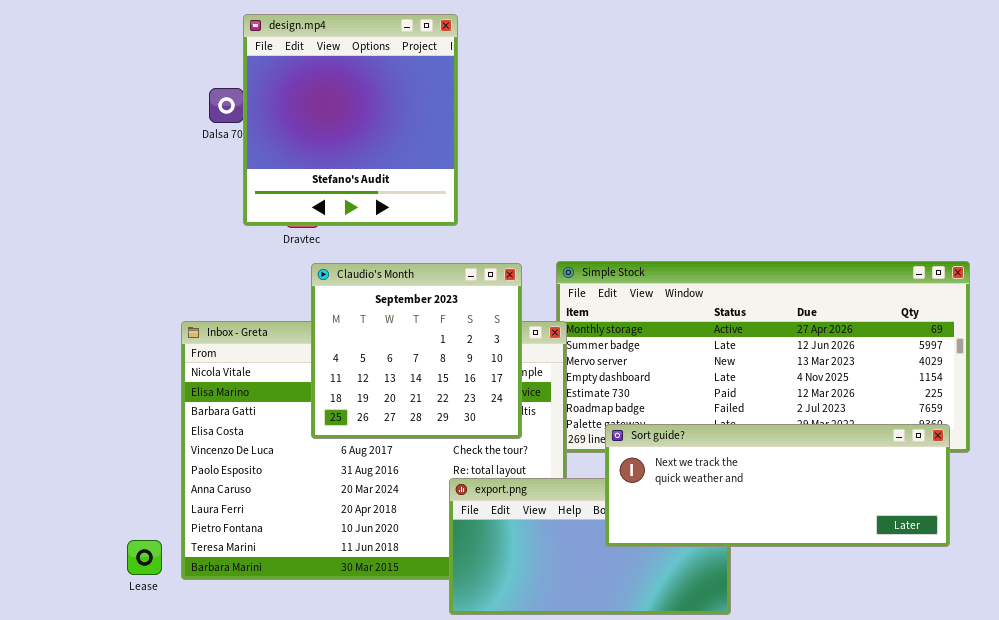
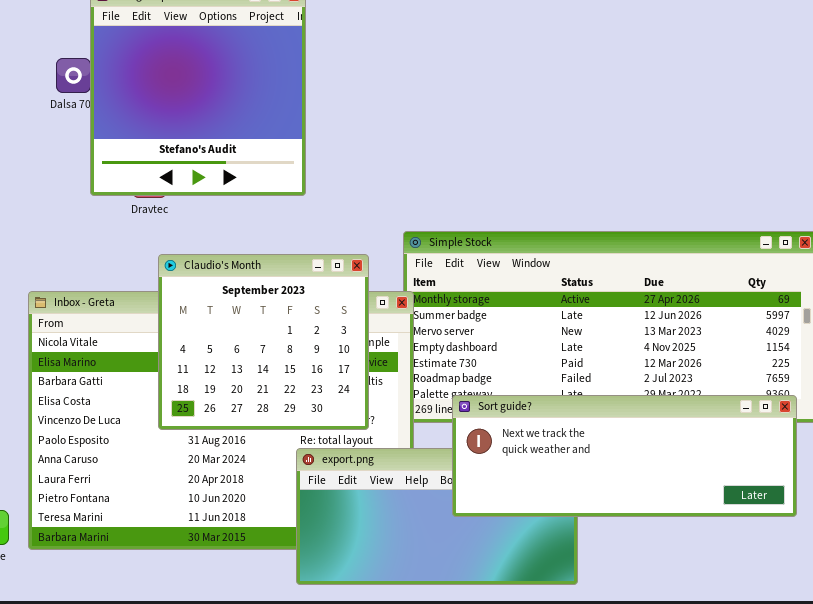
Claudio's Month: [311,263,522,439] -> [158,254,369,430], moved

